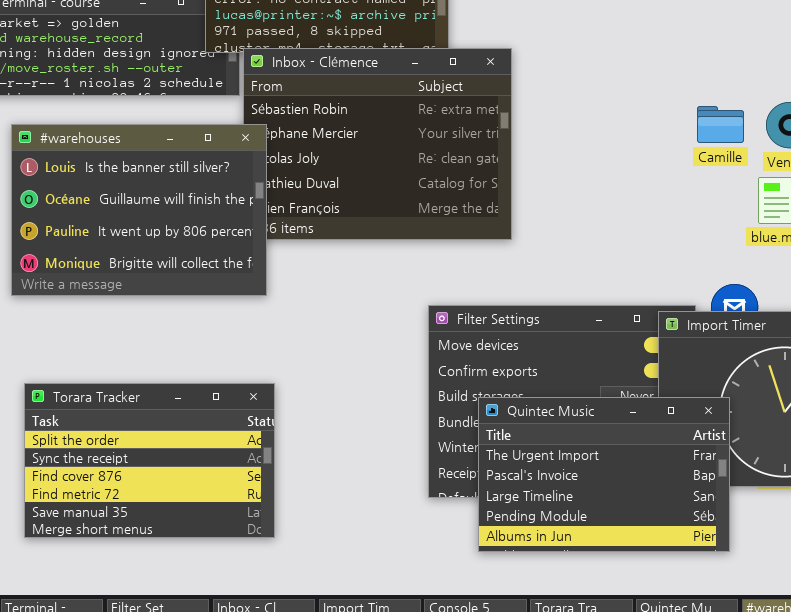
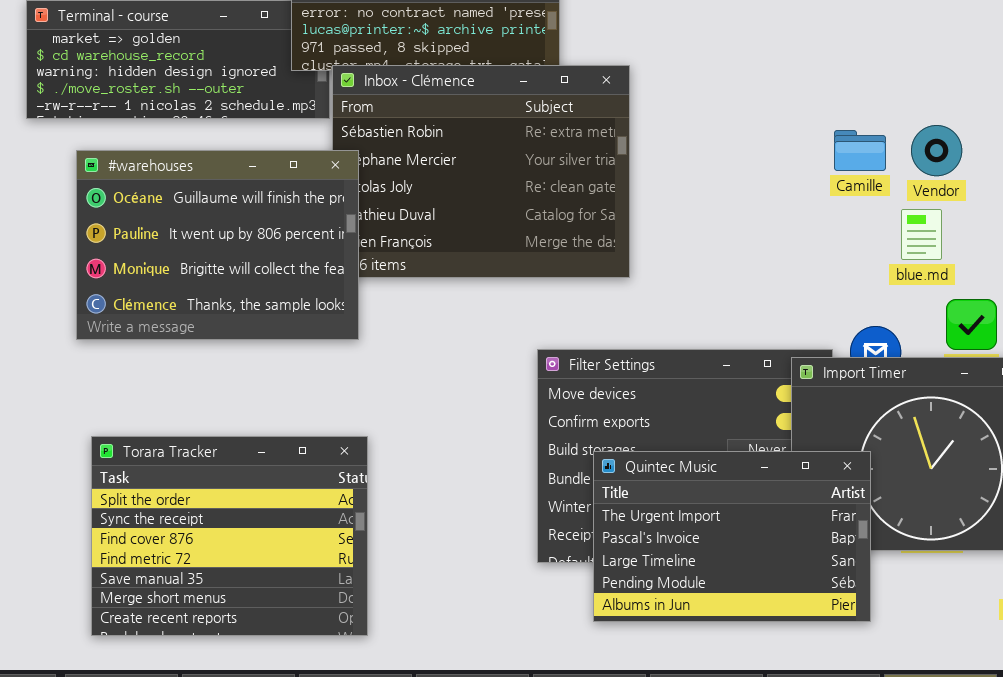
#warehouses: [11,124,267,296] -> [76,150,359,340], scrolled down 1 row
Torara Tracker: [24,383,275,538] -> [91,436,368,636], resized

